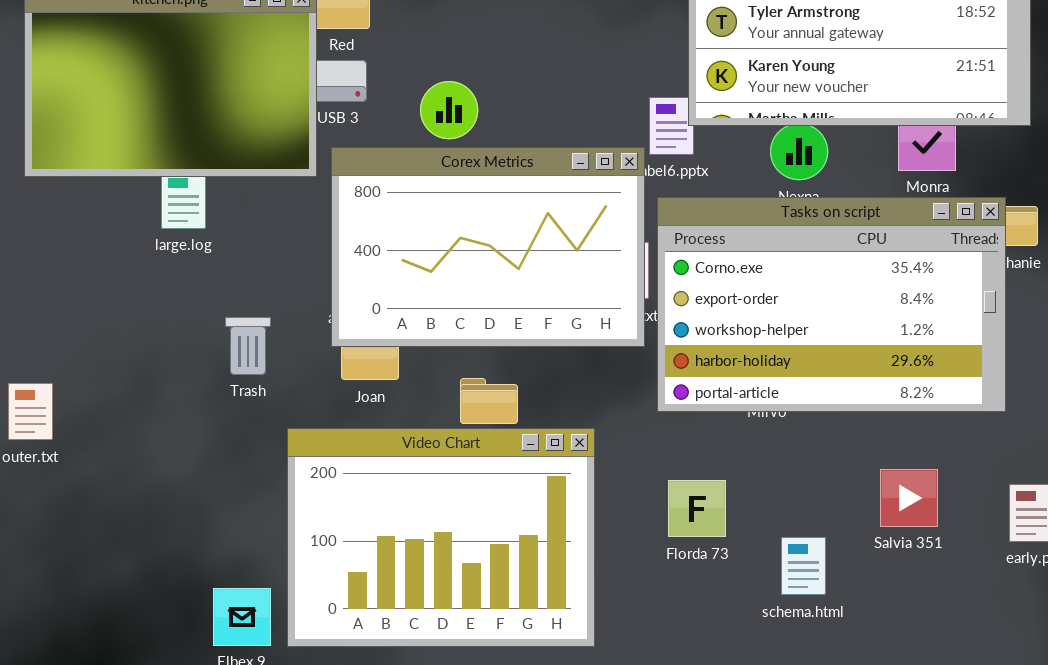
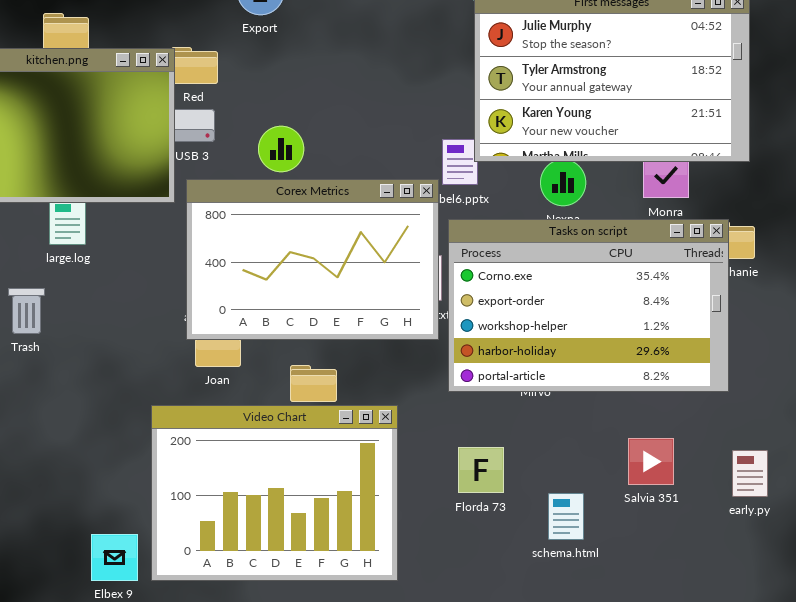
Trash: [225,317,271,375] -> [8,288,45,334], moved

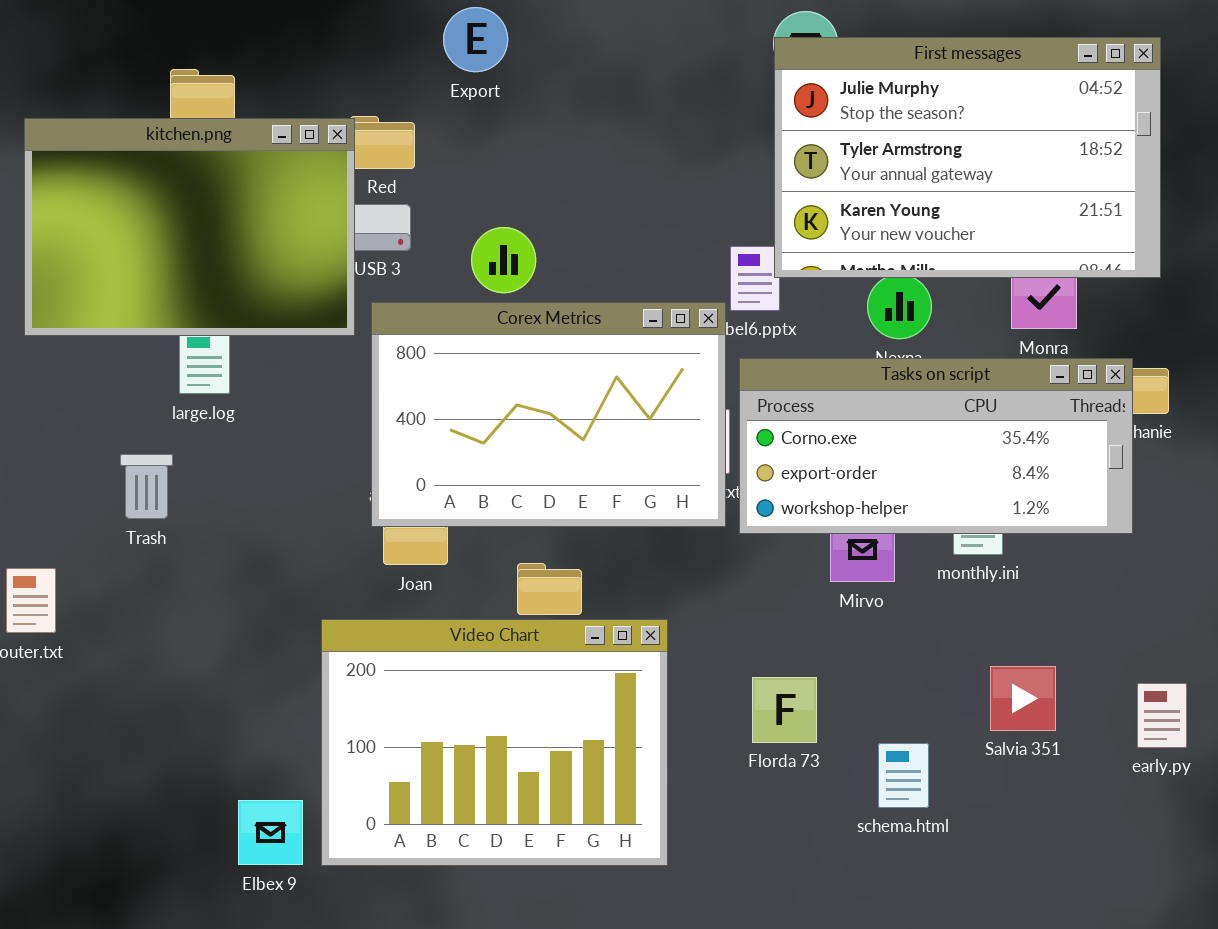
Tasks on script: [448,219,729,392] -> [739,358,1133,534], resized

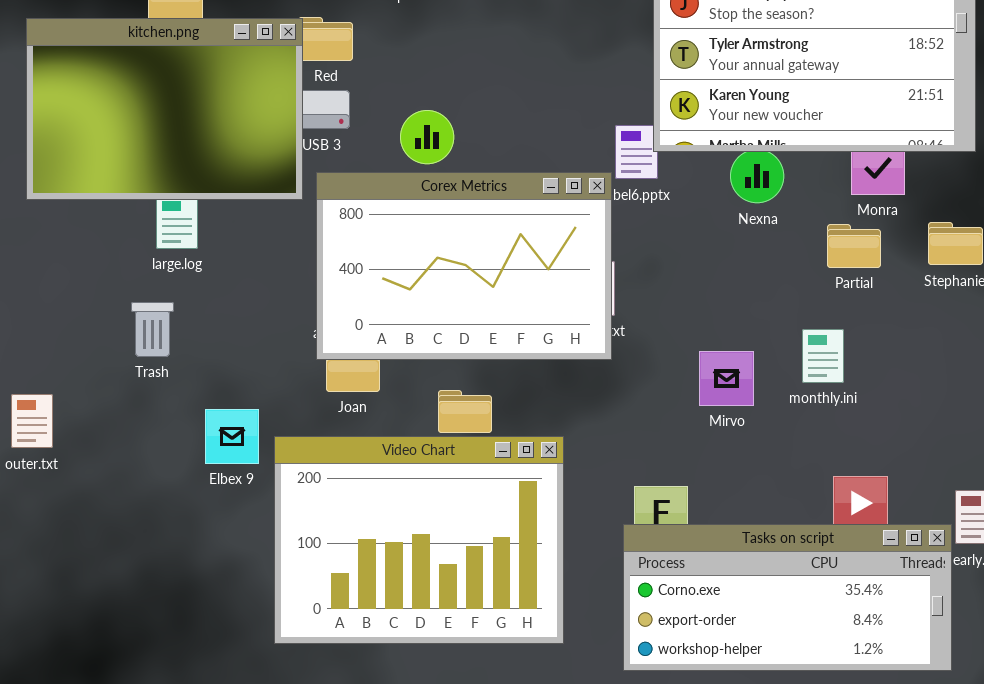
Tasks on script: [739,358,1133,534] -> [623,524,952,671], moved
Trash: [120,454,173,519] -> [131,302,174,357], moved
Elbex 9: [238,800,303,865] -> [205,409,259,464], moved

